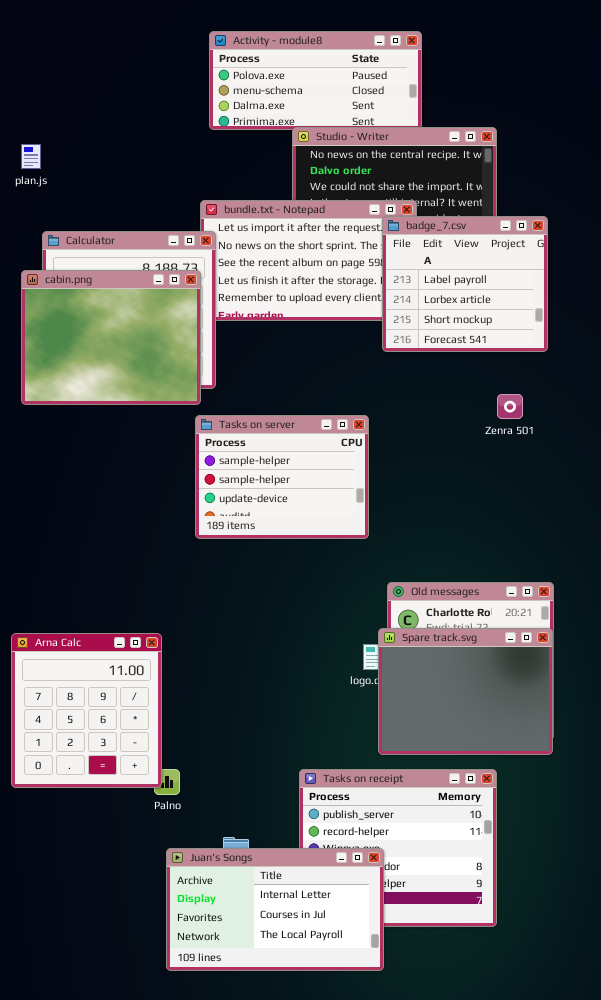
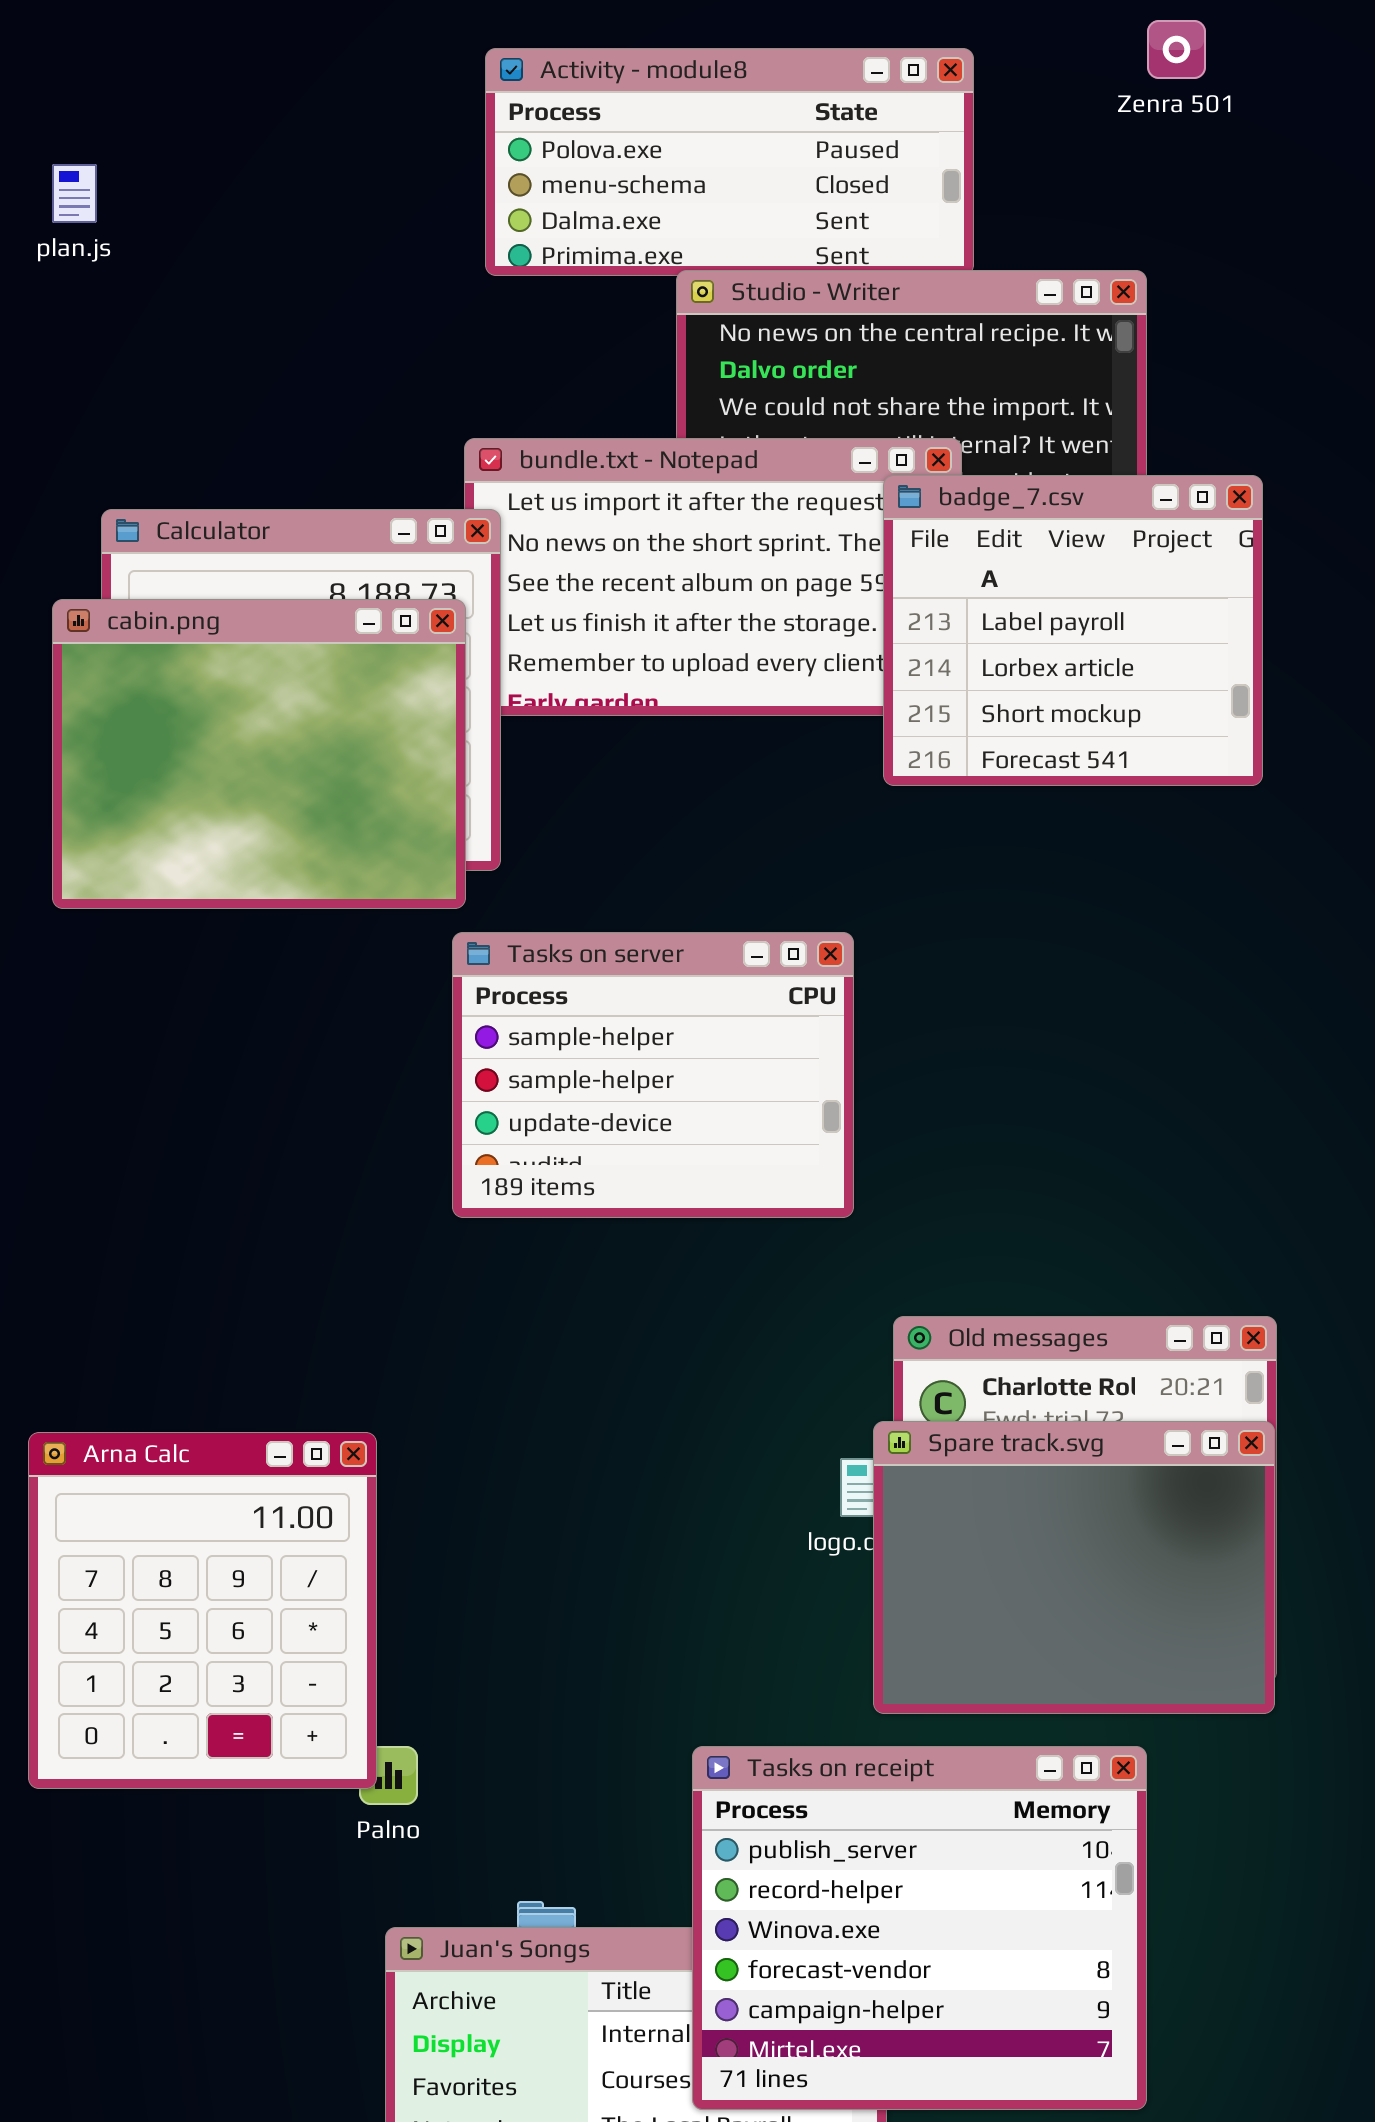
plan.js: [21,144,41,169] -> [52,164,97,223], moved
Zenra 501: [497,394,523,419] -> [1147,20,1206,79], moved
Tasks on receipt: [299,769,497,927] -> [692,1746,1147,2110], raised

